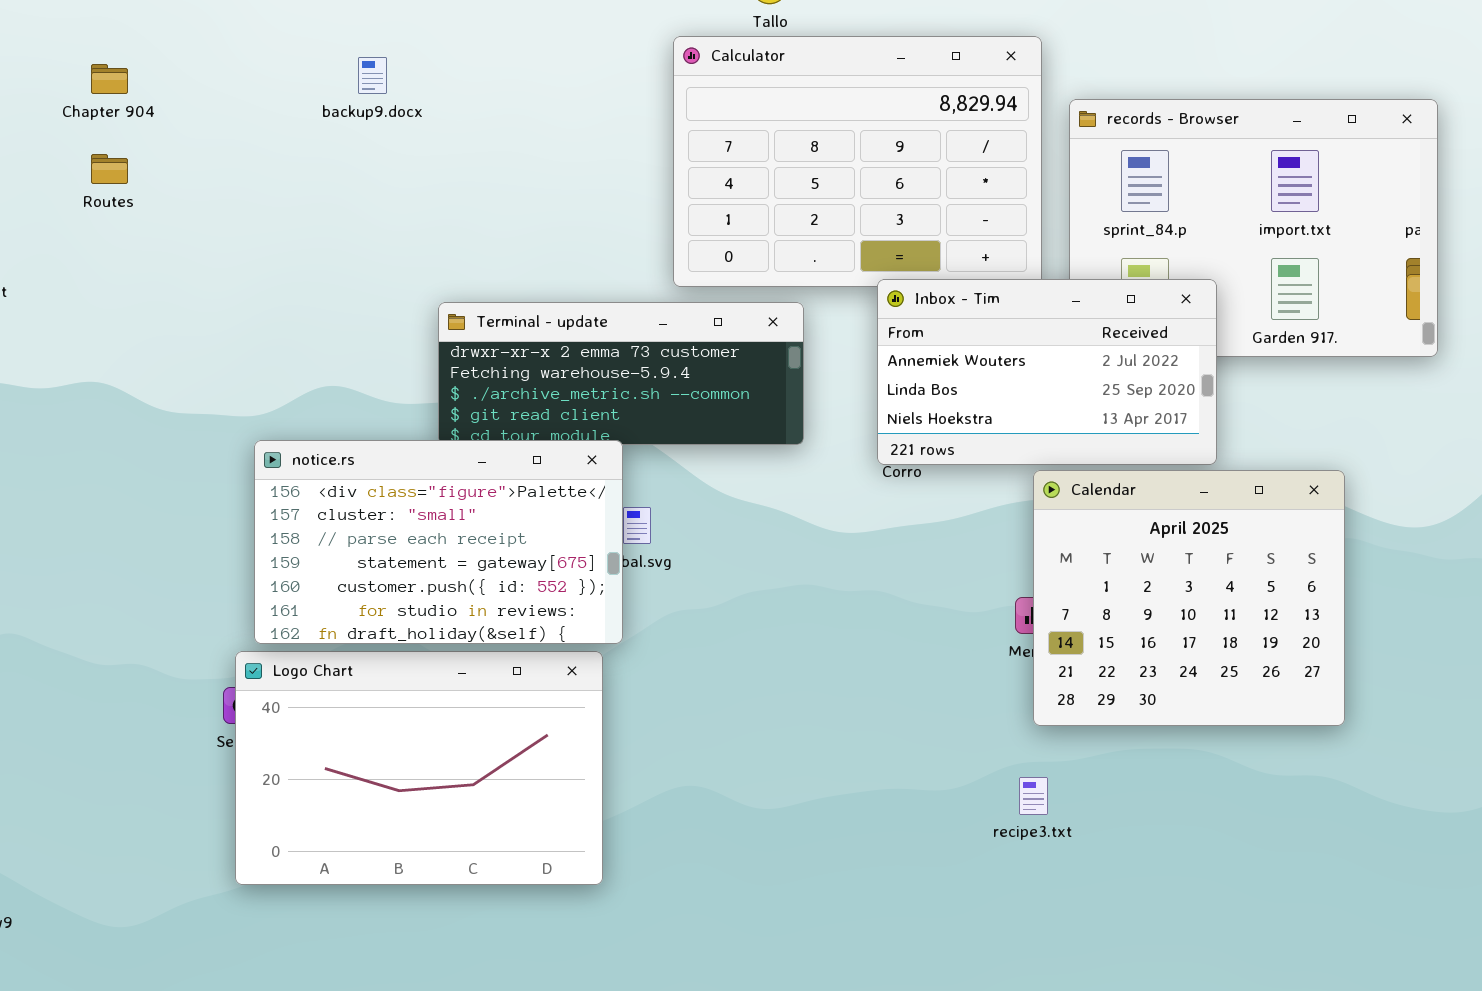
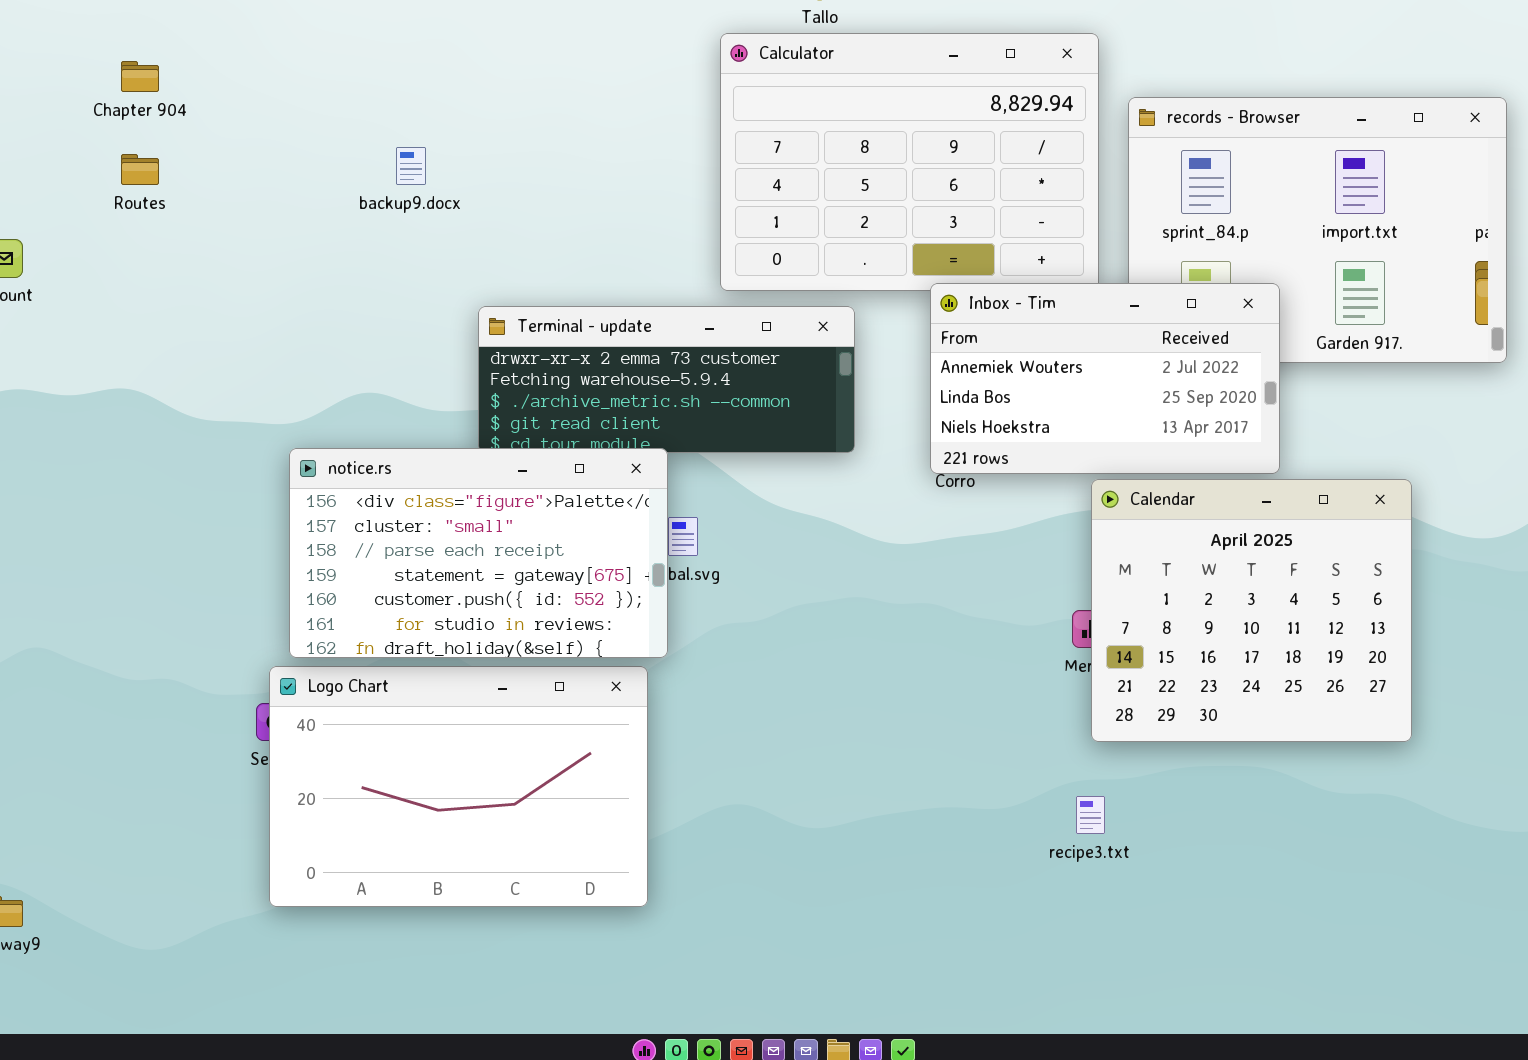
backup9.docx: [358,57,387,94] -> [396,147,426,185], moved

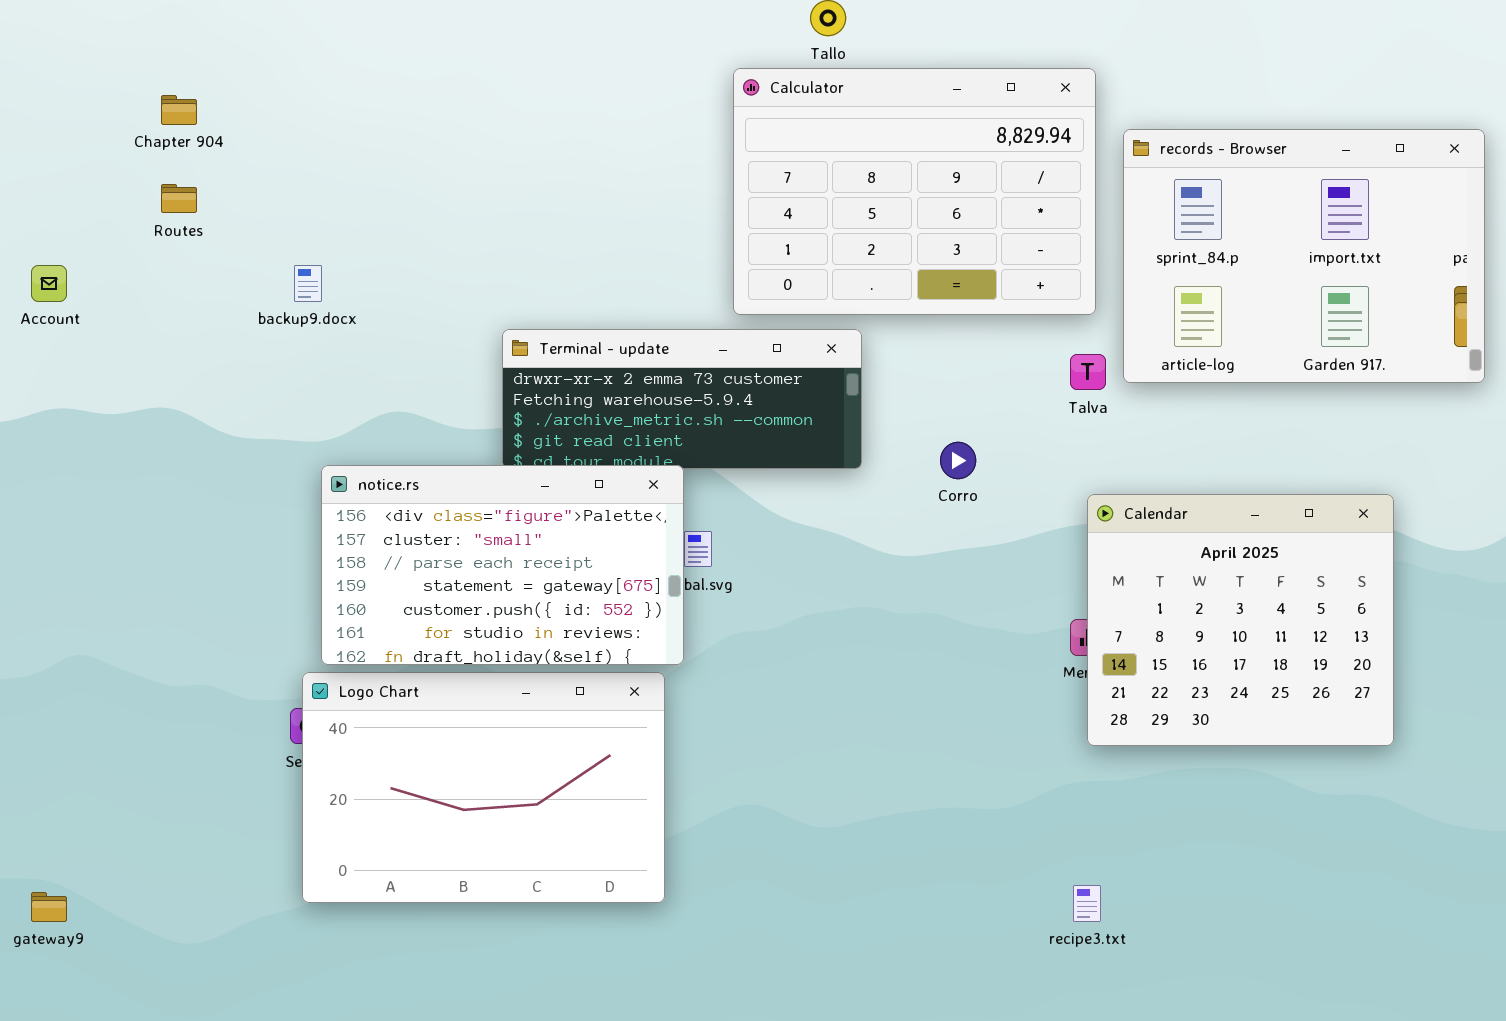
backup9.docx: [396,147,426,185] -> [294,265,322,302], moved
Inbox - Tim: [930,283,1280,474] -> none, closed
recipe3.txt: [1076,796,1105,834] -> [1073,885,1101,922], moved

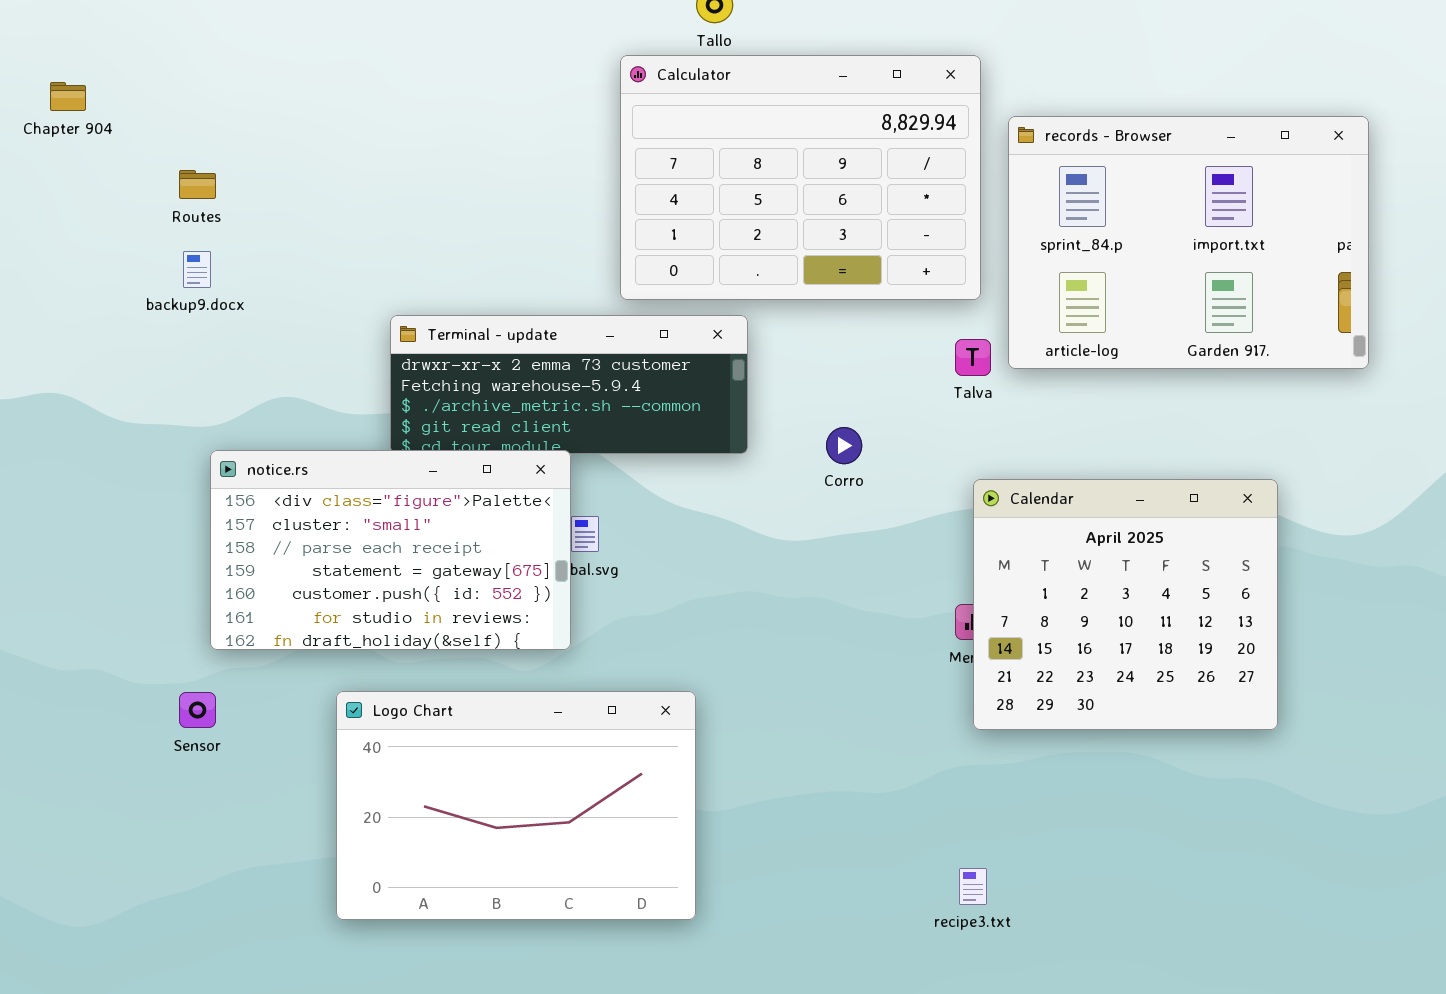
Routes: [161,184,197,213] -> [179,170,216,199], moved
Logo Chart: [302,672,665,903] -> [336,691,696,920], moved

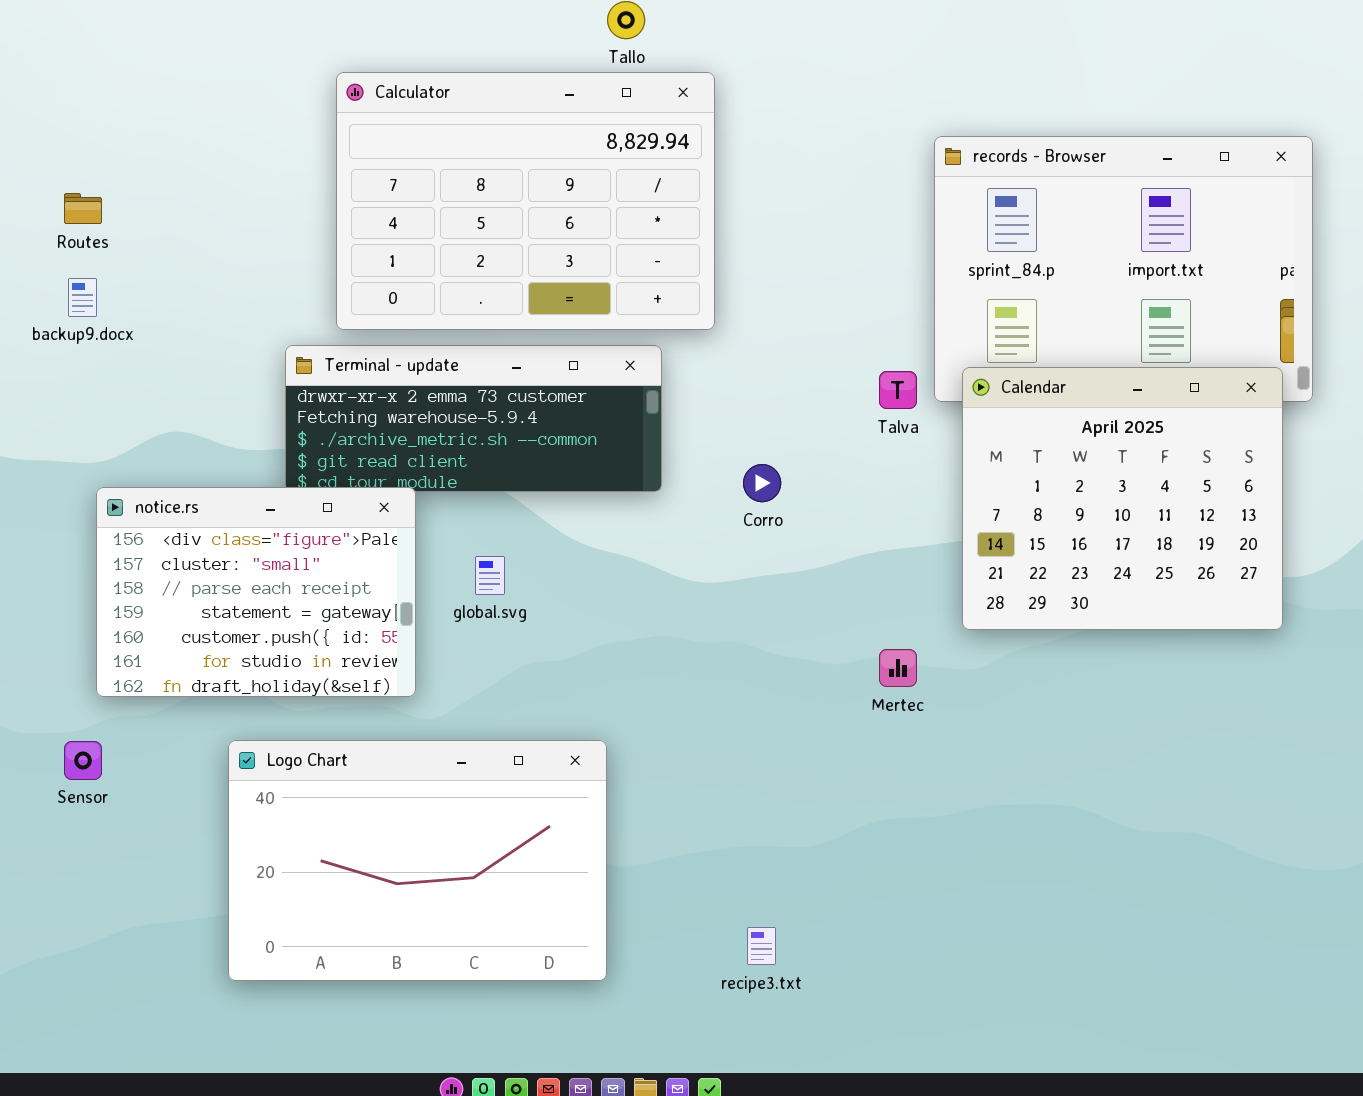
Calculator: [620,55,981,300] -> [336,72,715,330], moved
notice.rs: [210,450,571,650] -> [96,487,416,697], resized
Calendar: [973,479,1278,730] -> [962,367,1283,630], moved
recipe3.txt: [959,868,987,905] -> [747,927,776,965], moved

